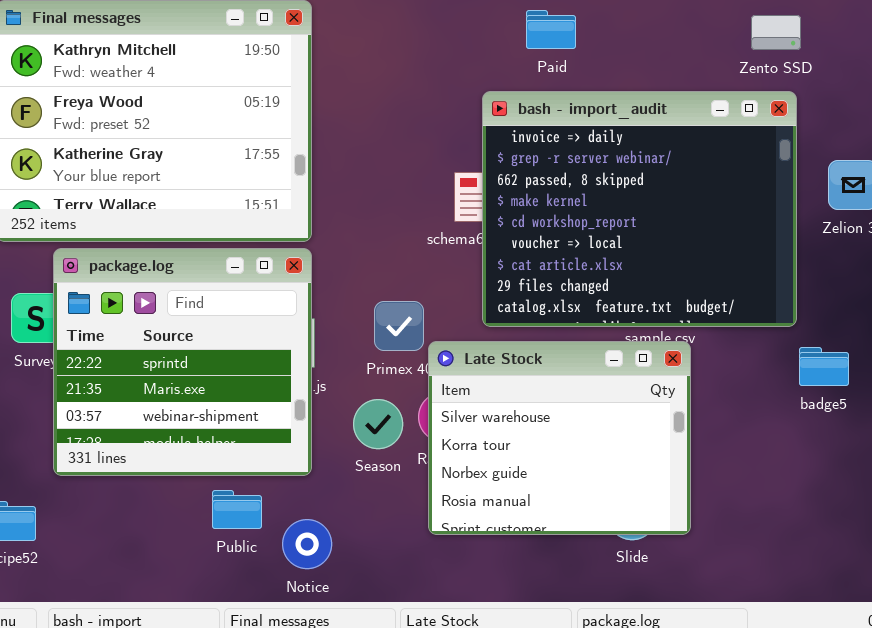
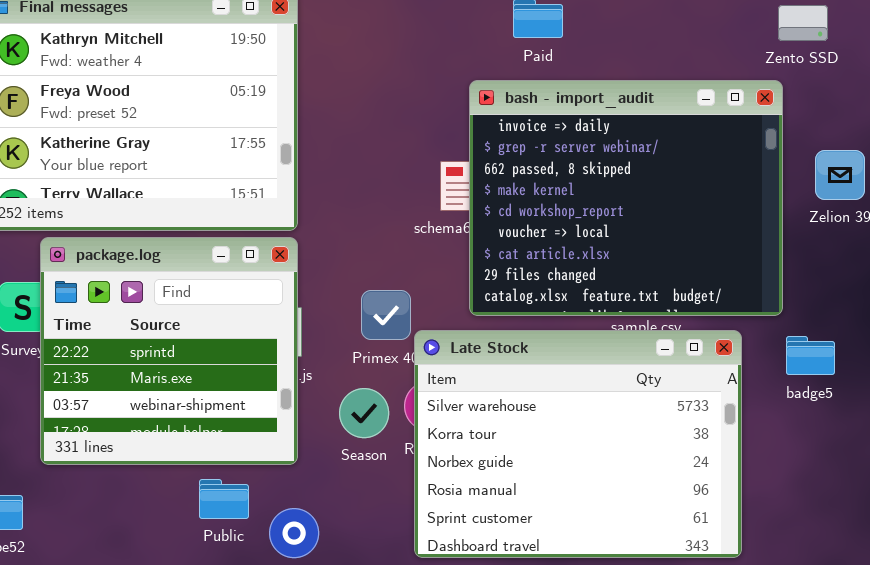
Zento SSD: [751,15,801,50] -> [778,5,828,41], moved
Late Stock: [428,341,691,535] -> [414,330,742,558], resized

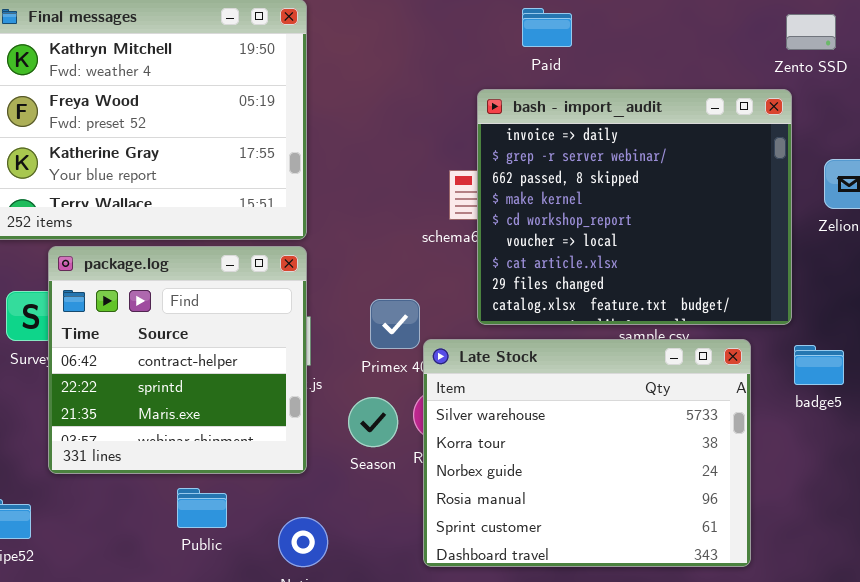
package.log: [40,237,298,465] -> [48,246,307,474], scrolled up 1 row
Public: [199,479,249,519] -> [177,488,227,528], moved

